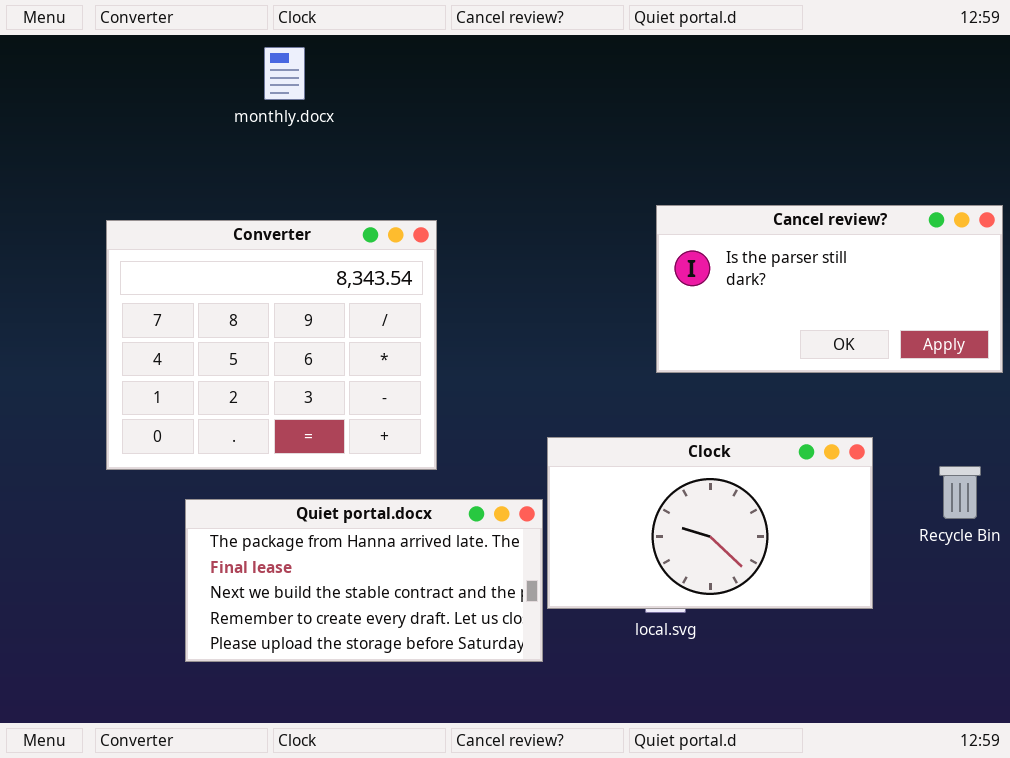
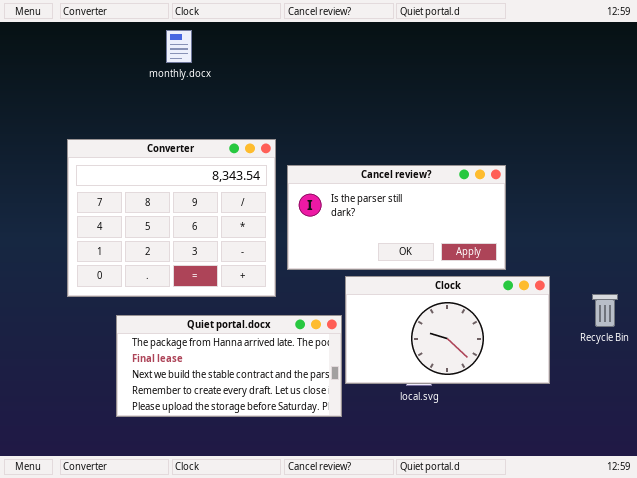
Cancel review?: [656,205,1003,373] -> [287,165,506,270], moved

